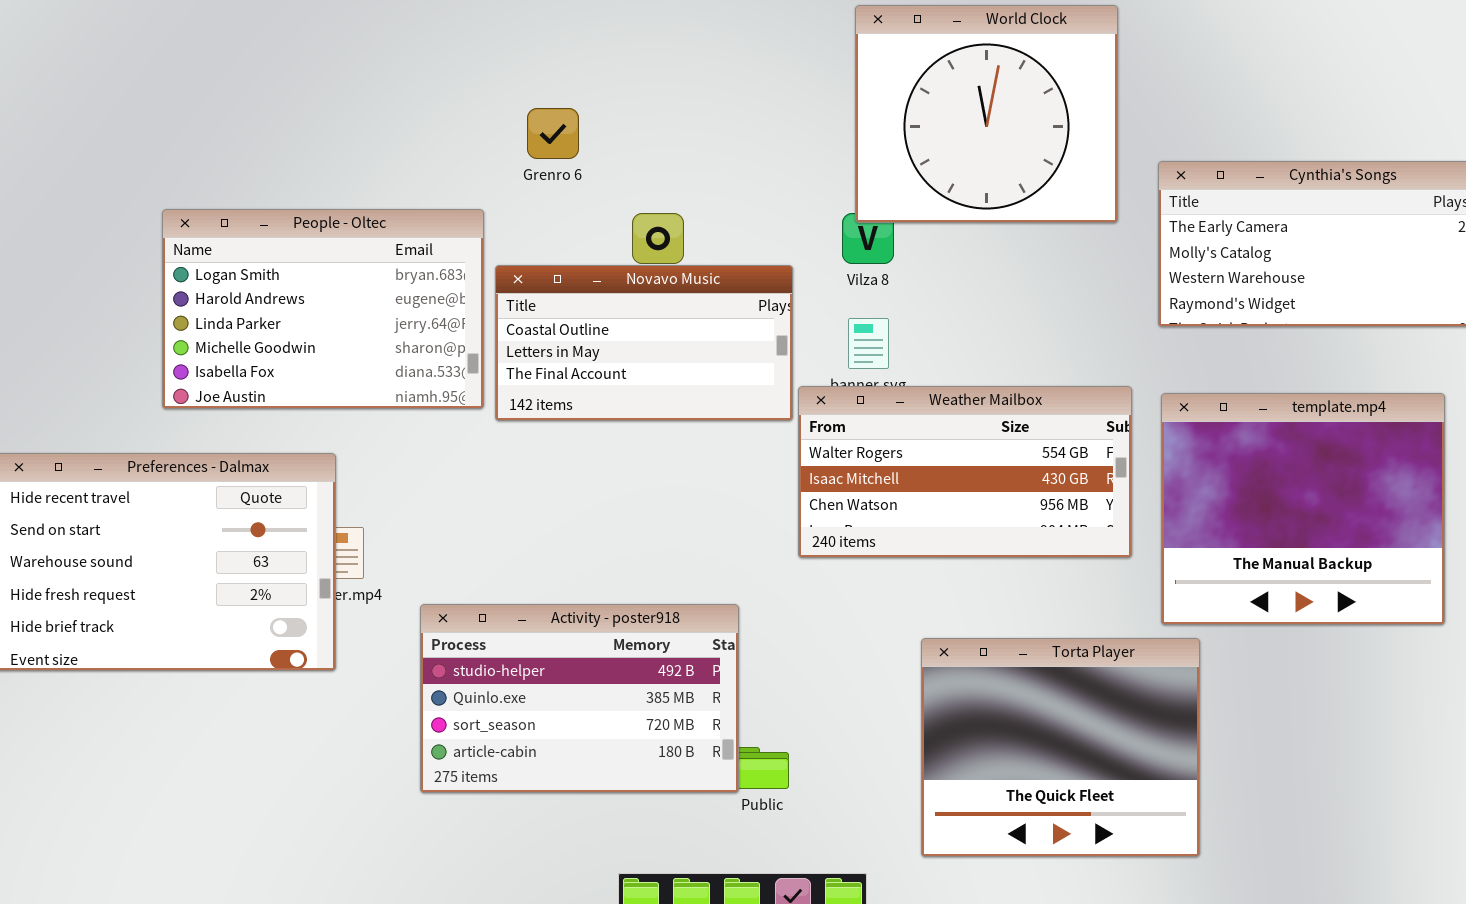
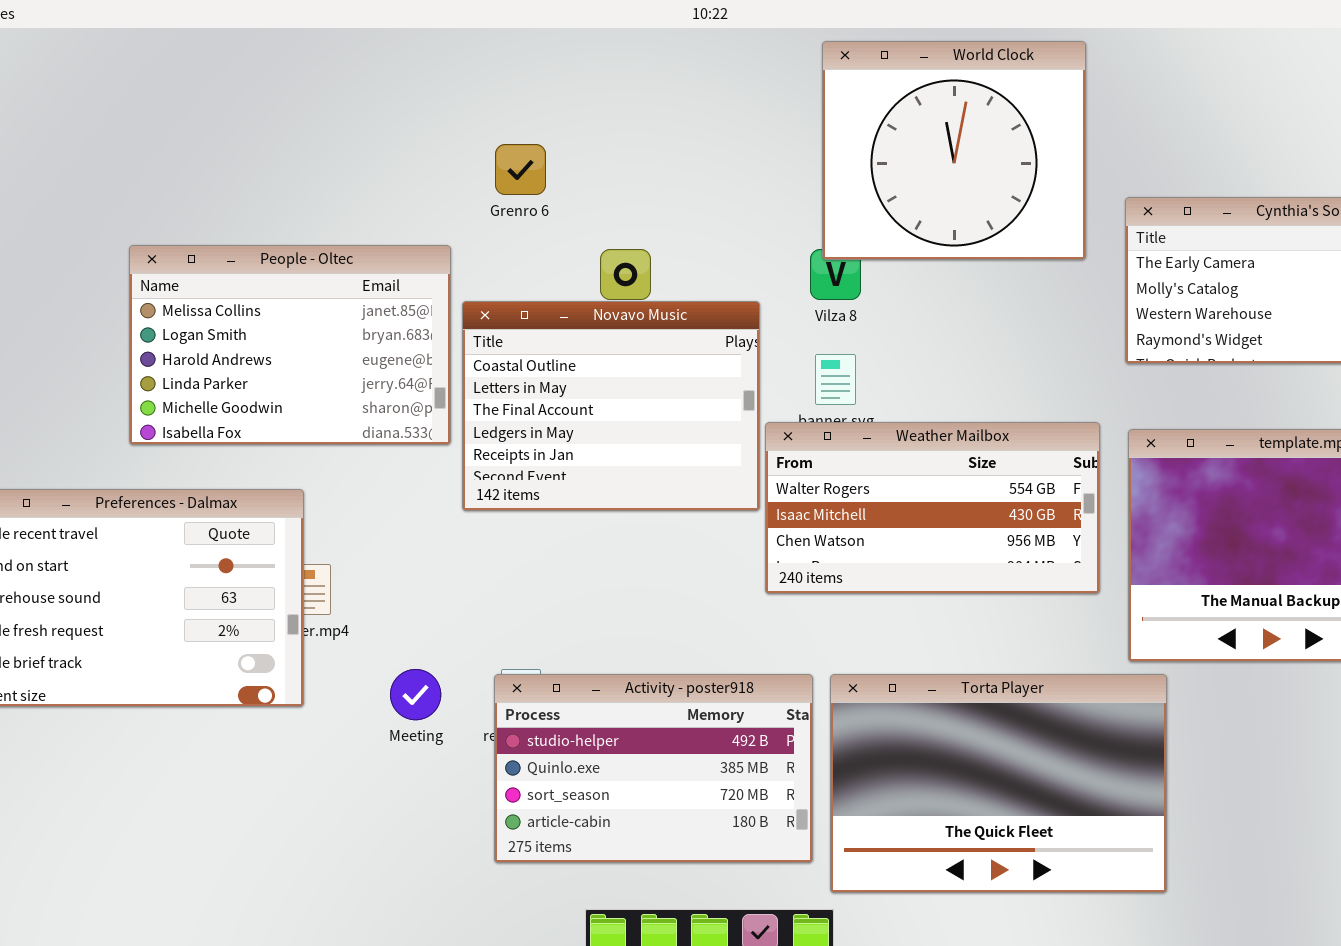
People - Oltec: [162,209,484,409] -> [129,245,451,445], scrolled up 1 row
Novavo Music: [495,265,793,421] -> [462,301,760,511], resized
Activity - poster918: [420,604,739,793] -> [494,674,813,863], moved
Torta Player: [921,638,1200,857] -> [830,674,1167,893], resized

